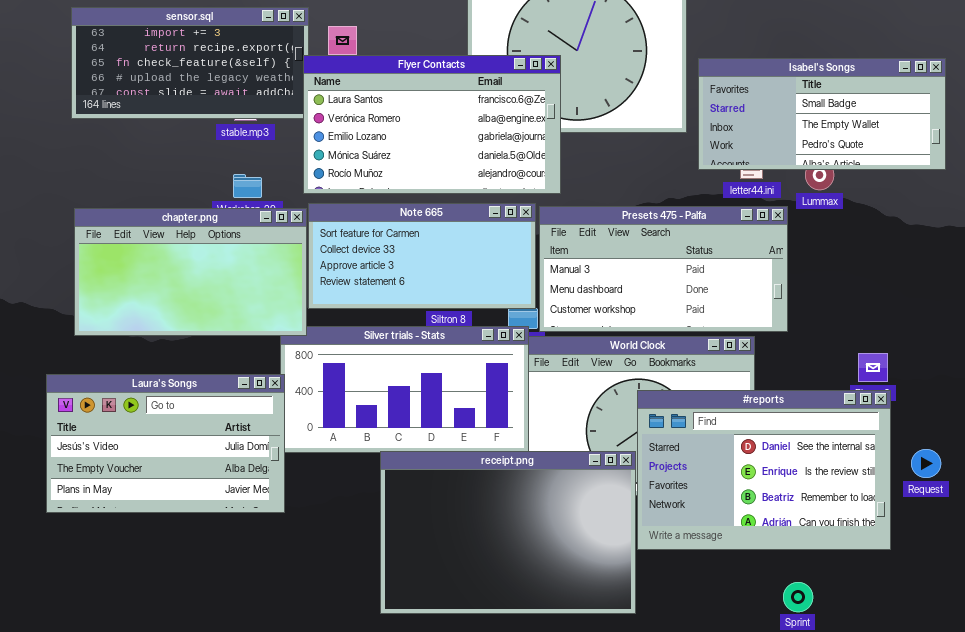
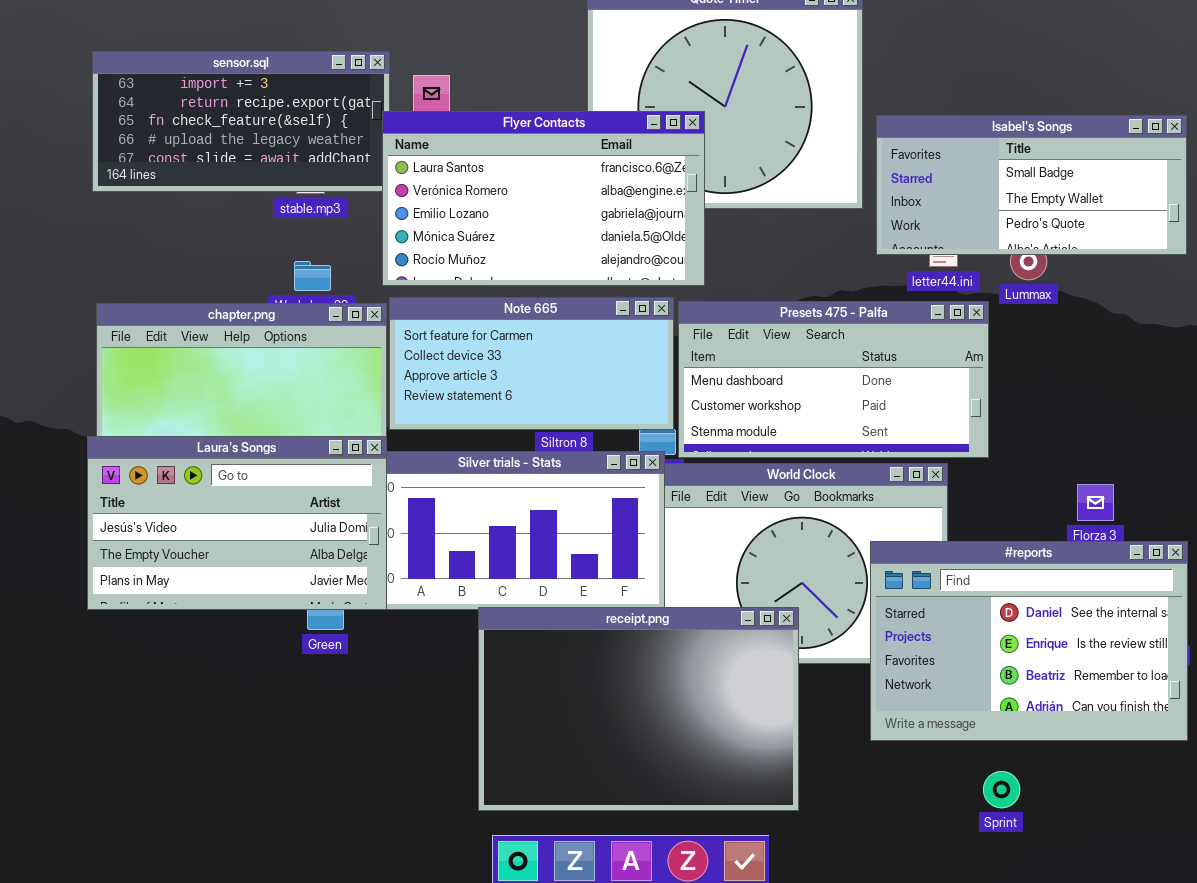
Presets 475 - Palfa: [539,206,788,332] -> [678,301,989,458], scrolled down 1 row
Laura's Songs: [46,374,285,513] -> [87,436,387,610], moved
#reports: [637,390,891,550] -> [870,541,1188,741], moved

